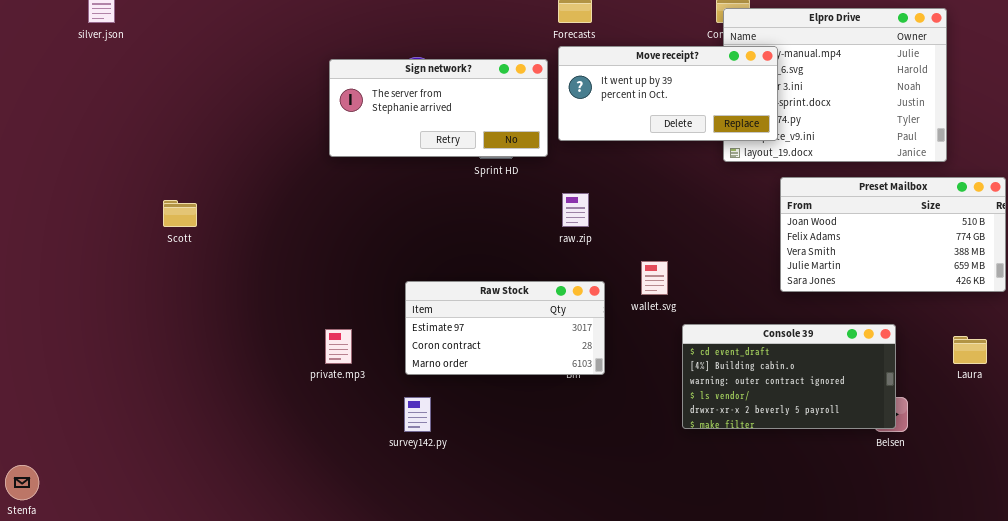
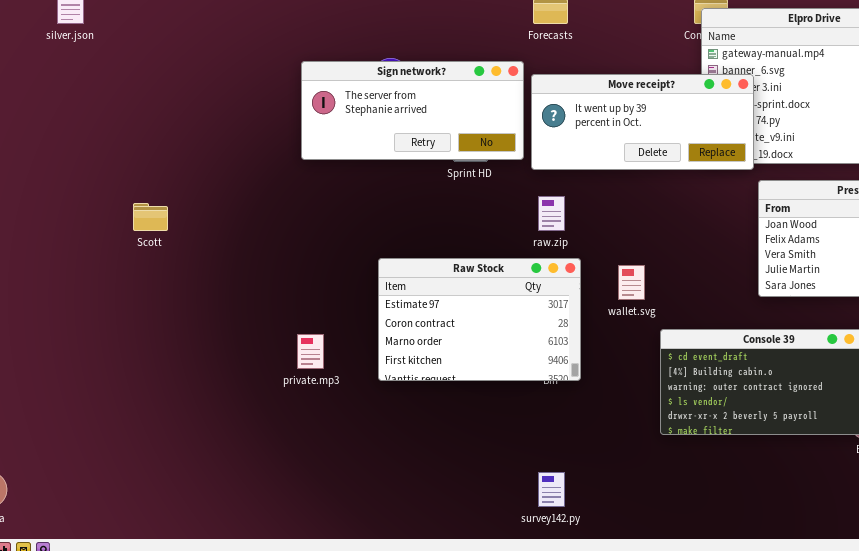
Move receipt?: [558,46,778,141] -> [531,74,754,170], moved
Raw Stock: [405,281,605,375] -> [378,258,581,381], resized
survey142.py: [404,397,431,432] -> [538,472,565,507], moved

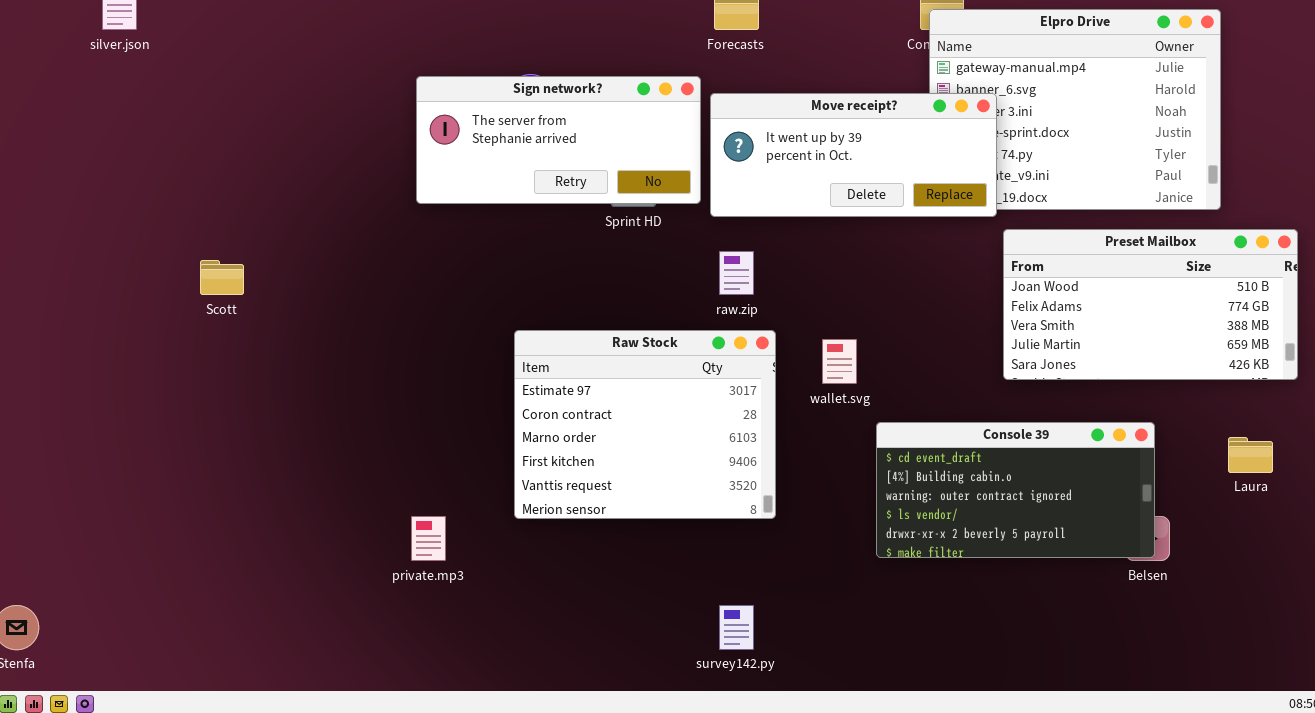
Raw Stock: [378,258,581,381] -> [514,330,776,519], resized
private.mp3: [297,334,324,369] -> [411,516,446,561], moved

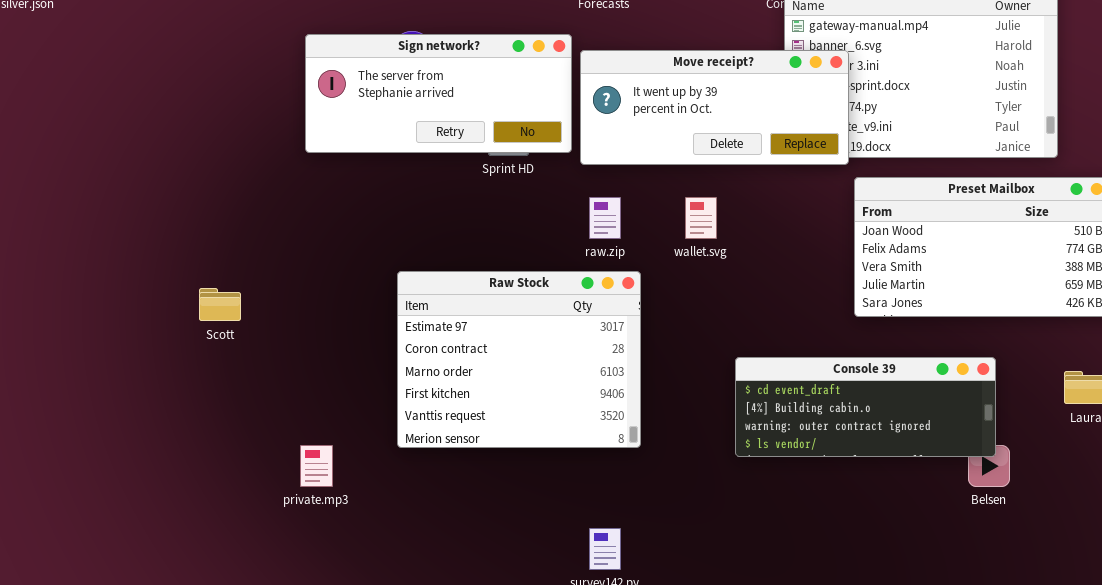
Scott: [200,260,244,295] -> [199,288,241,321], moved
wallet.svg: [822,339,857,384] -> [685,197,717,239], moved
Console 39: [876,422,1155,558] -> [735,357,996,457], resized

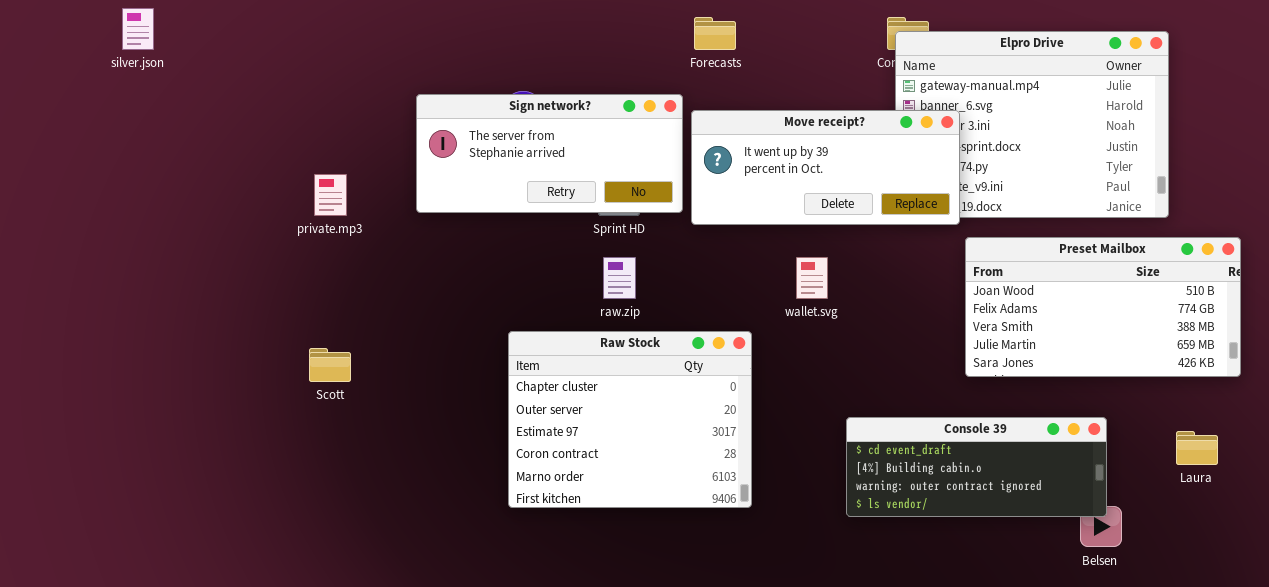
raw.zip: [589,197,621,239] -> [603,257,636,299], moved
Raw Stock: [397,271,641,448] -> [508,331,752,508], scrolled up 2 rows
private.mp3: [300,445,333,487] -> [314,174,347,216], moved

